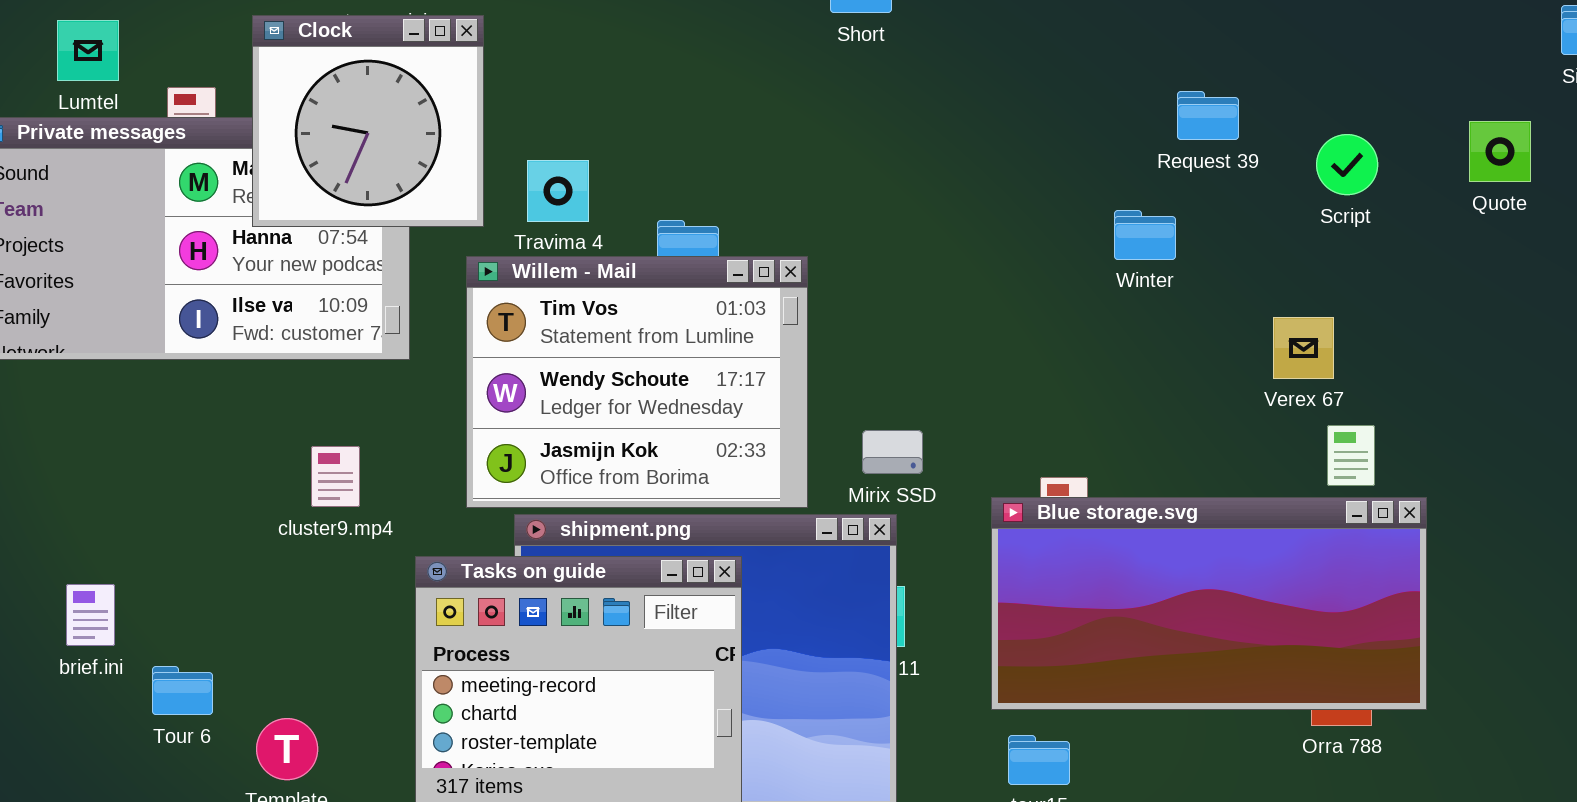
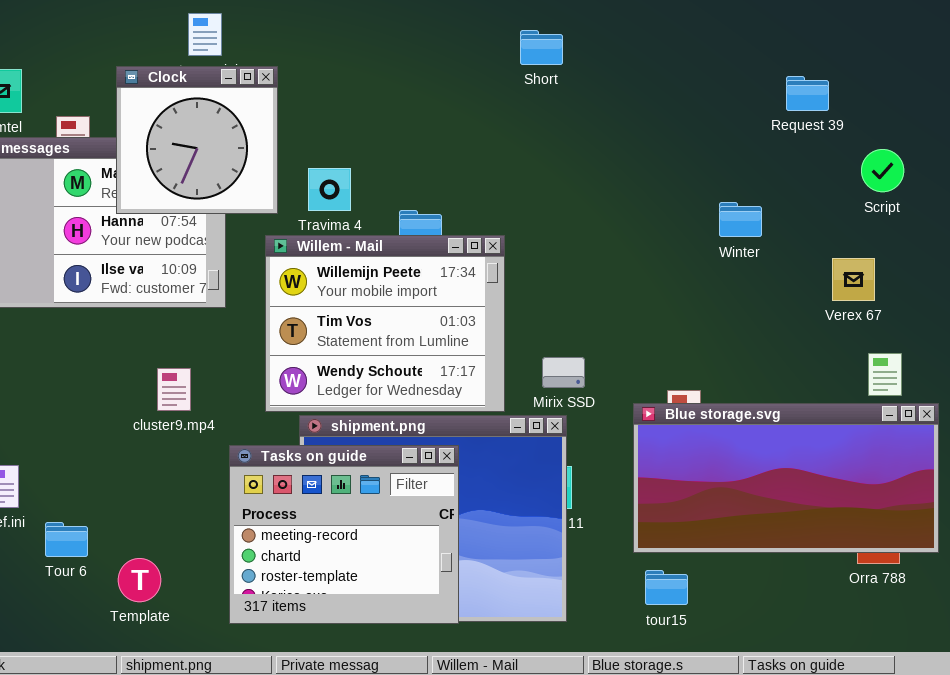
Request 39: [1177,91,1239,140] -> [786,76,829,111], moved
Willem - Mail: [466,256,808,508] -> [265,235,505,412], scrolled up 1 row
Verex 67: [1273,317,1334,379] -> [832,258,875,301], moved

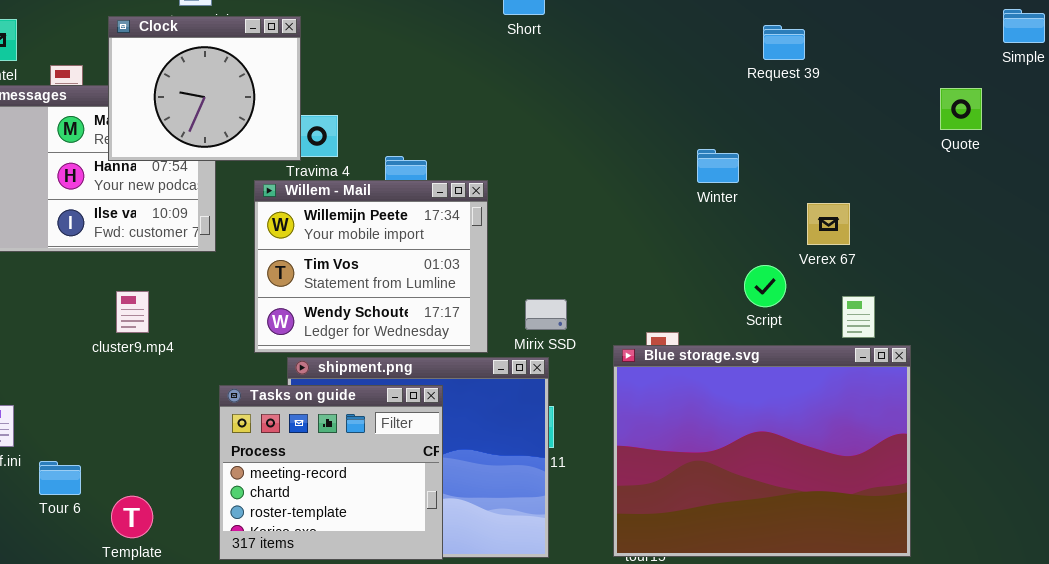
Clock: [116,66,278,214] -> [108,16,301,161], resized
Script: [861,149,904,192] -> [744,265,786,307], moved
cluster9.mp4: [157,368,191,411] -> [116,291,149,333], moved
Blue storage.svg: [633,403,939,553] -> [613,345,911,557], resized

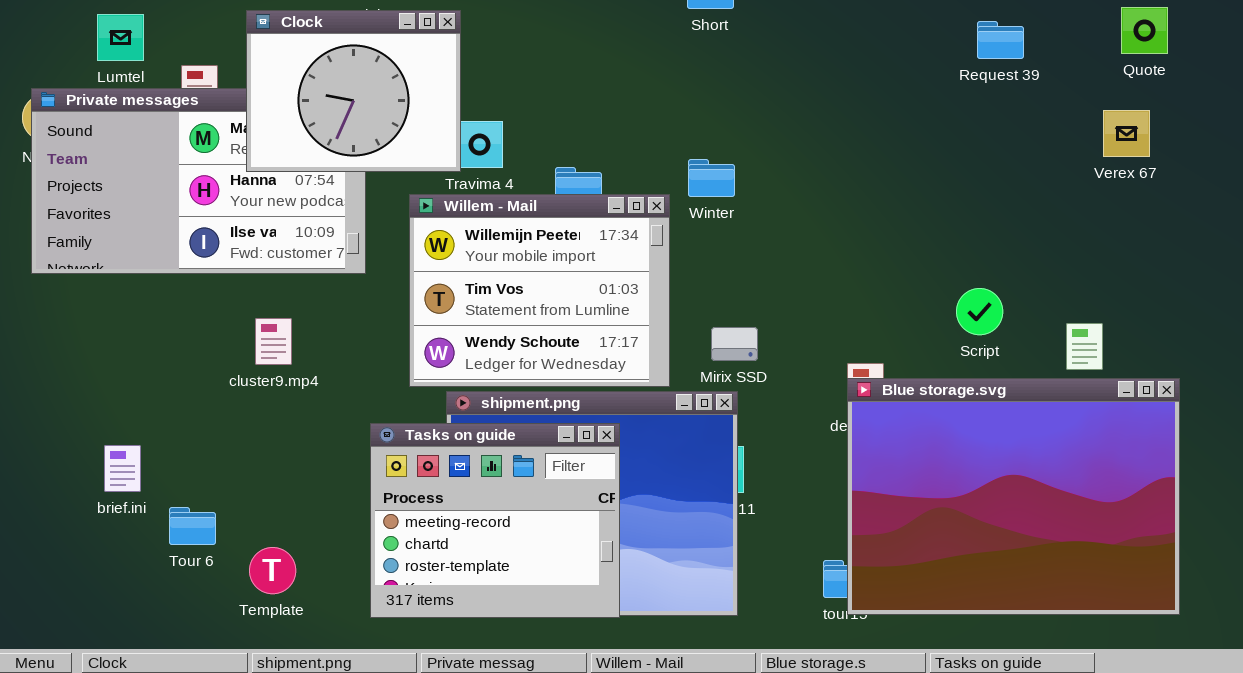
Quote: [940,88,982,130] -> [1121,7,1168,54], moved
Winter: [697,149,739,183] -> [688,159,735,197], moved
Verex 67: [807,203,850,245] -> [1103,110,1150,157], moved
Blue storage.svg: [613,345,911,557] -> [847,378,1180,615], moved

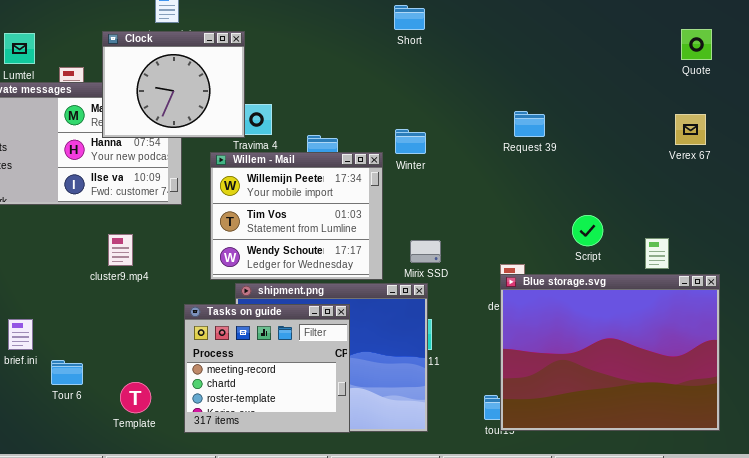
Request 39: [977,21,1024,59] -> [514,111,545,137], moved
Verex 67: [1103,110,1150,157] -> [675,114,706,145], moved
Template: [249,547,296,594] -> [120,382,151,413], moved

